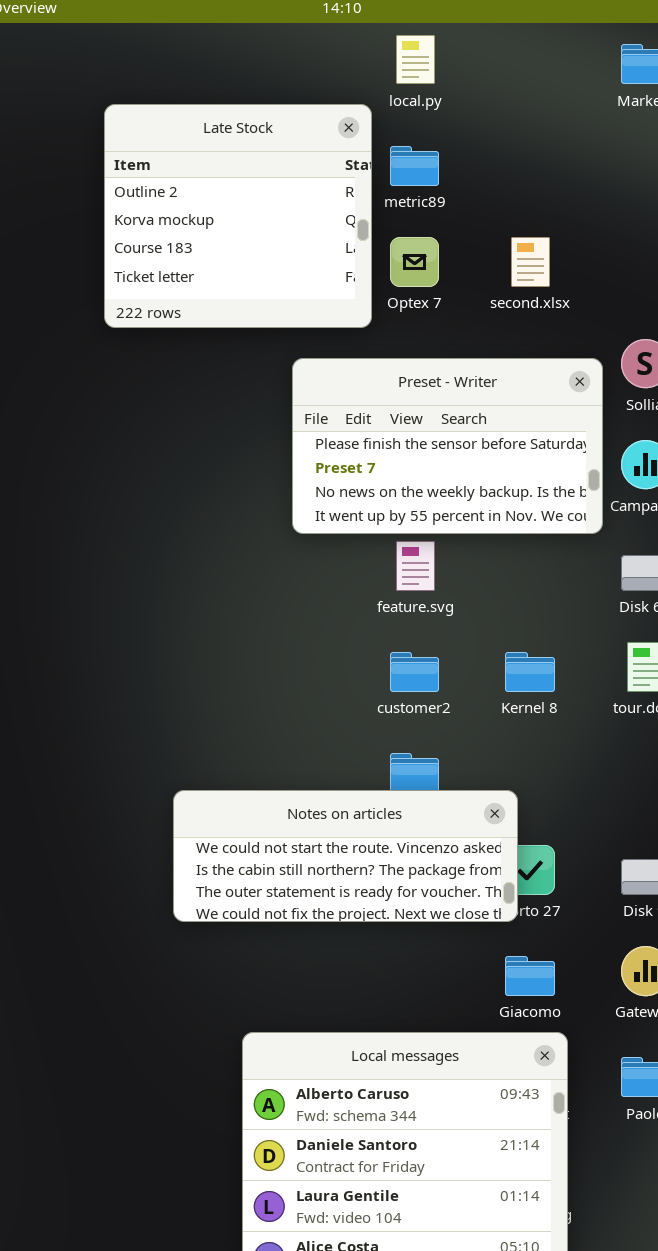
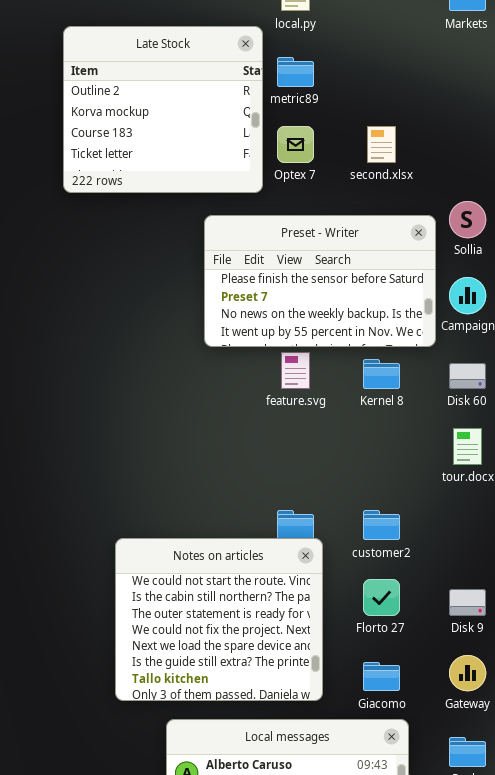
customer2: [390,652,439,692] -> [363,510,400,540], moved
Kernel 8: [505,652,555,692] -> [363,359,400,389], moved
Notes on articles: [173,790,518,922] -> [115,538,323,701], resized

